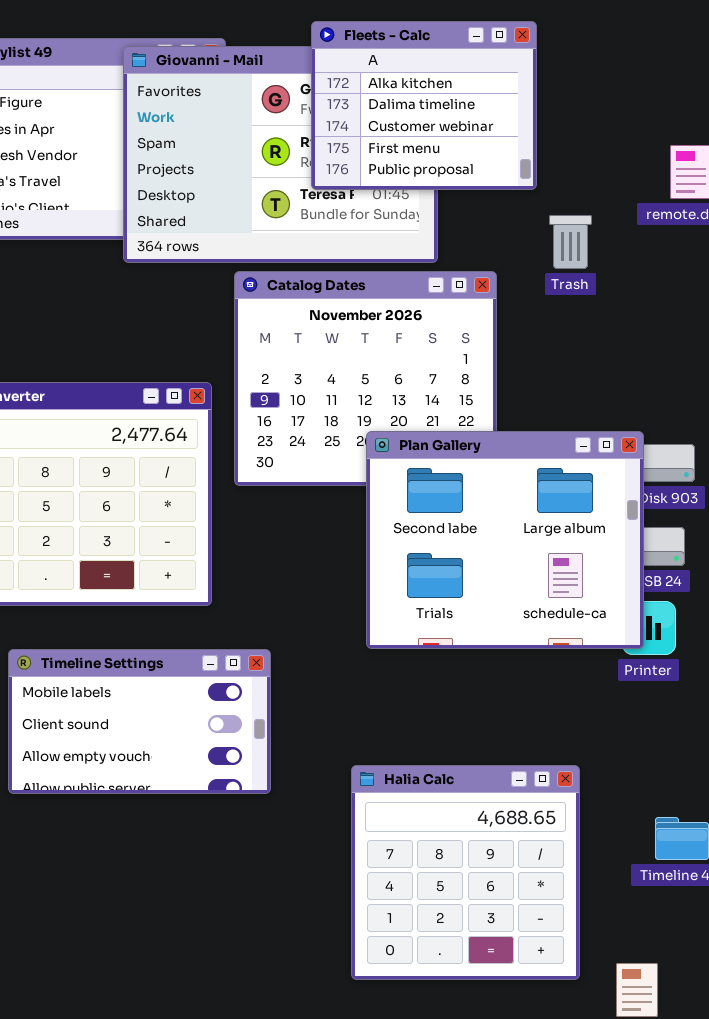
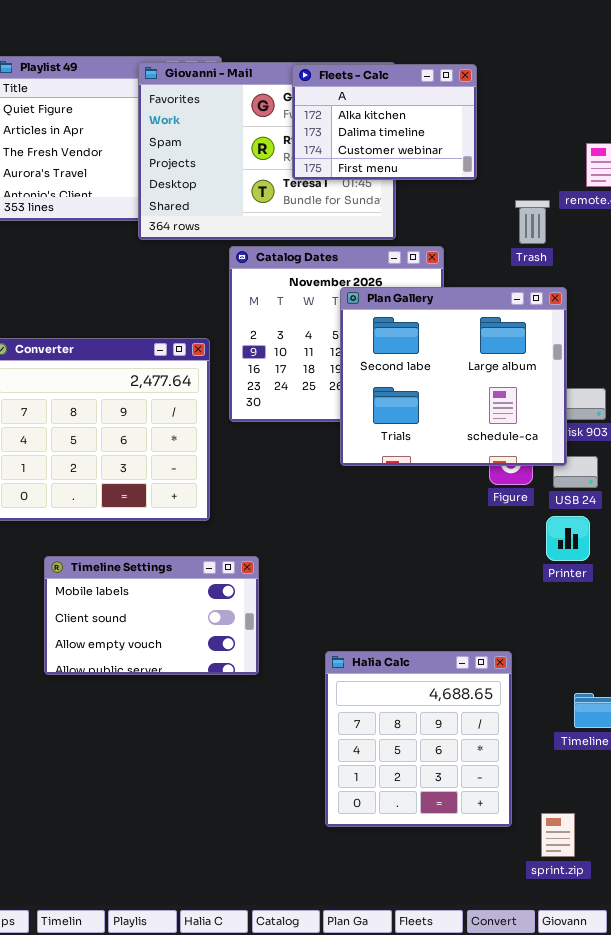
Fleets - Calc: [311,21,537,190] -> [292,64,477,180], resized
Trash: [549,215,592,269] -> [515,200,550,244], moved
Plan Gallery: [366,431,644,649] -> [340,287,567,466], moved

